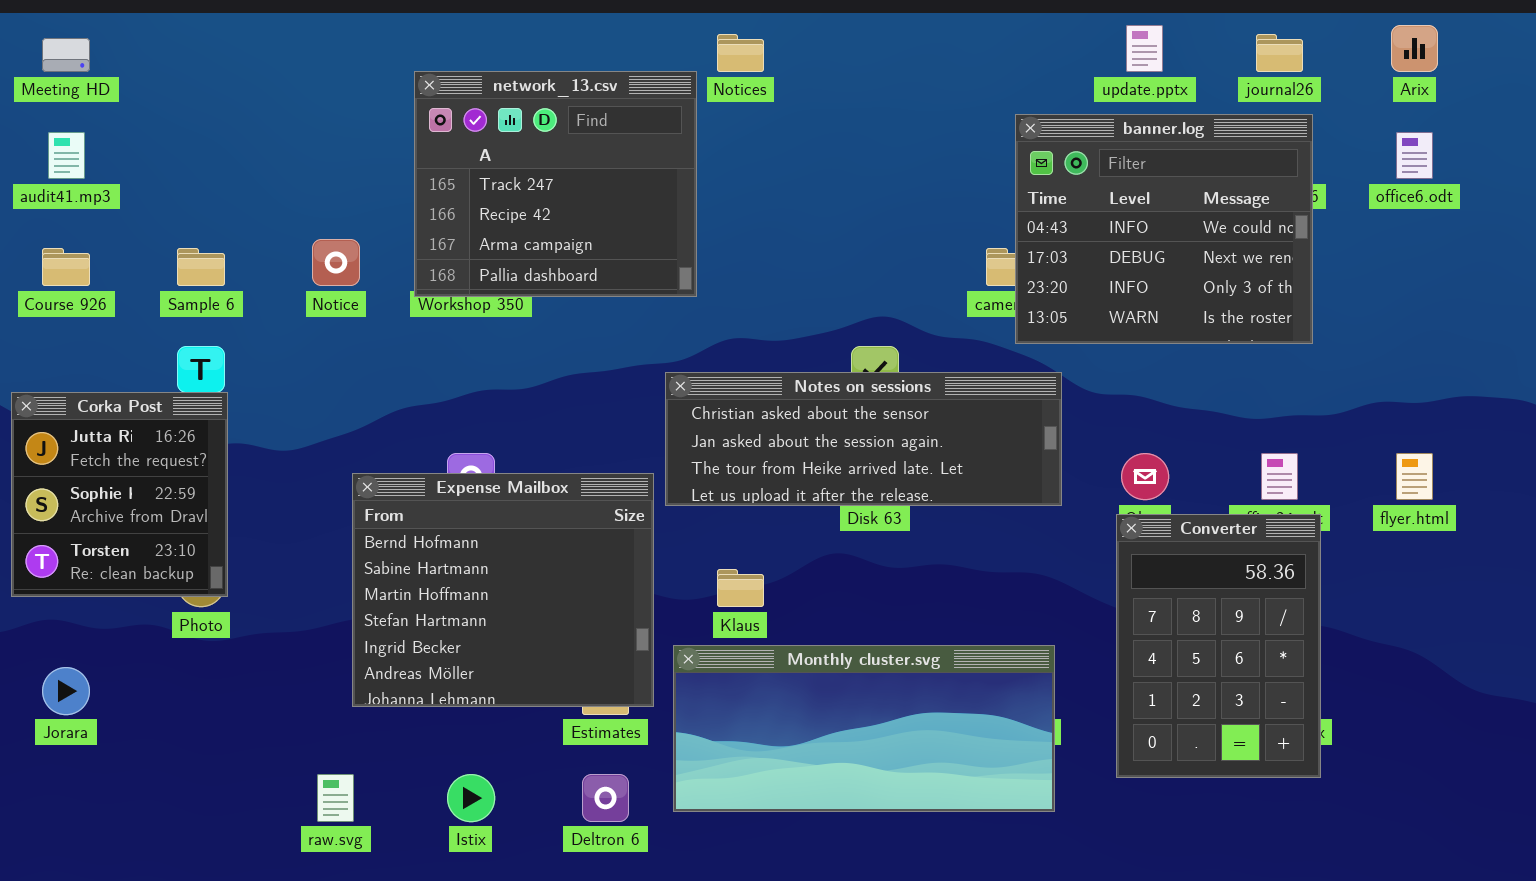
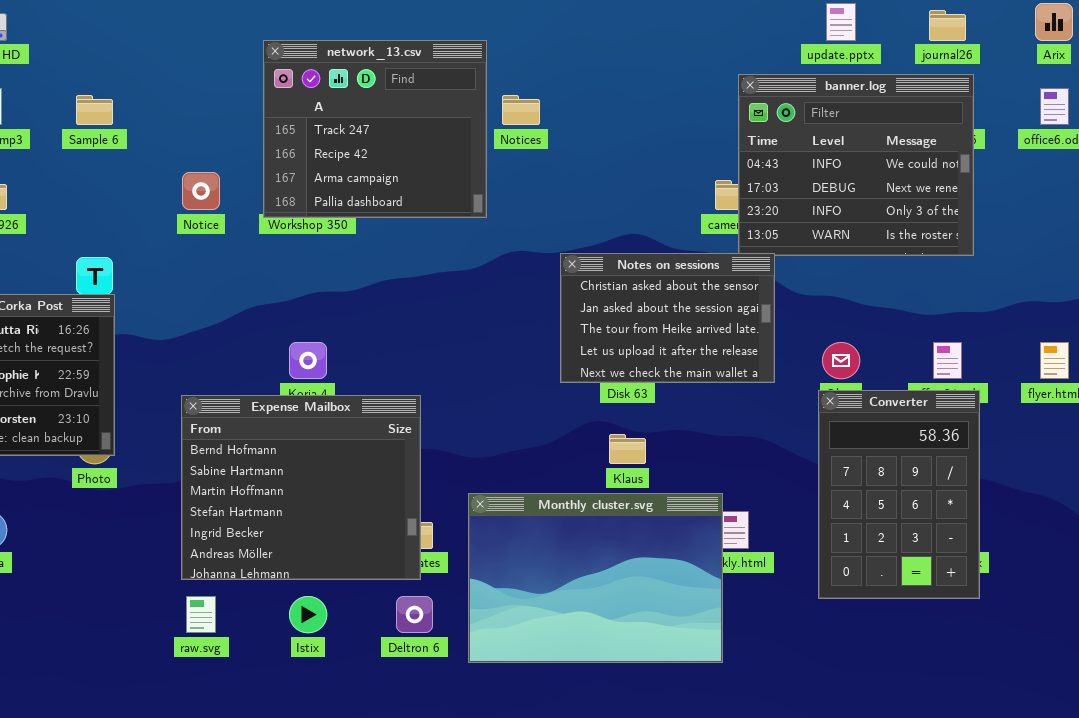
Notices: [717,34,764,72] -> [502,95,540,125], moved
Sample 6: [177,248,225,286] -> [76,95,113,125], moved
Notes on sessions: [665,372,1062,506] -> [560,253,775,383], resized
Expense Mailbox: [352,473,654,707] -> [181,395,421,580], moved
Klaus: [717,569,764,607] -> [609,434,646,464], moved
Monthly cluster.svg: [673,645,1055,812] -> [468,493,723,663], resized

